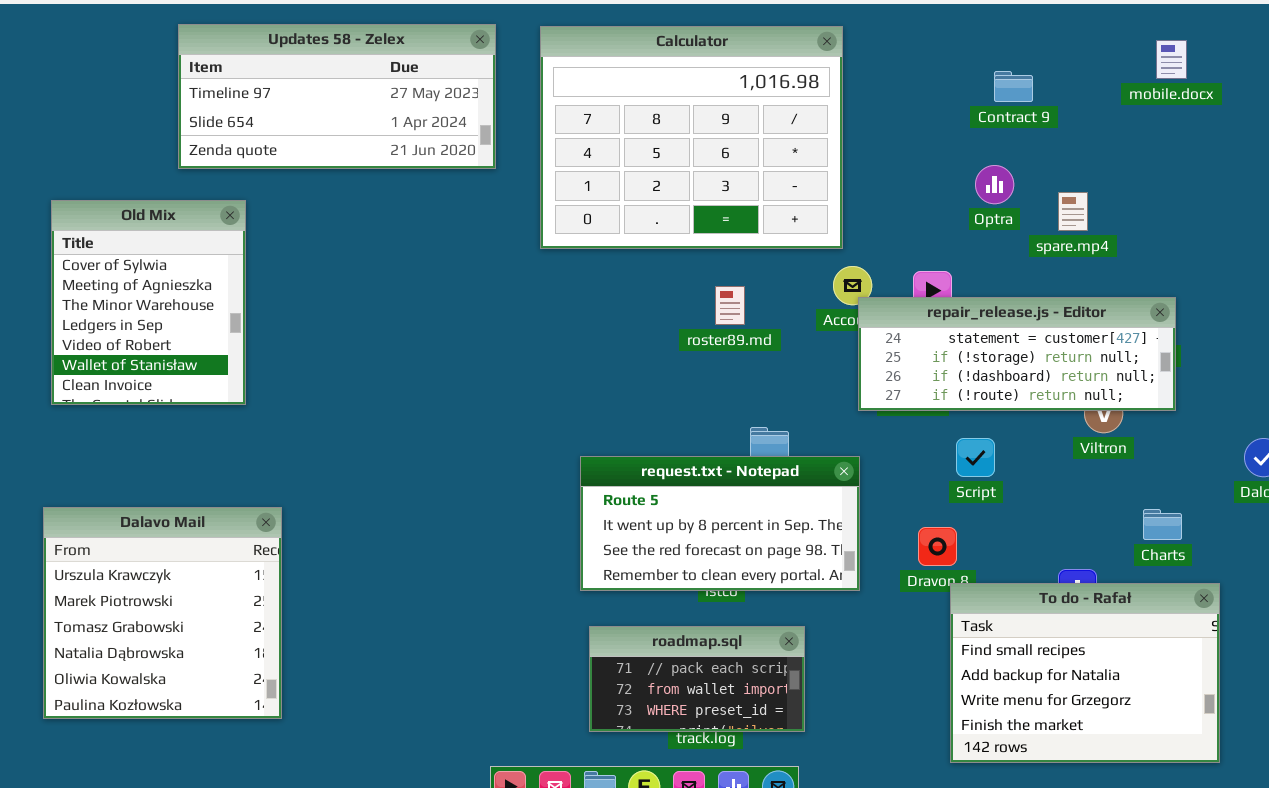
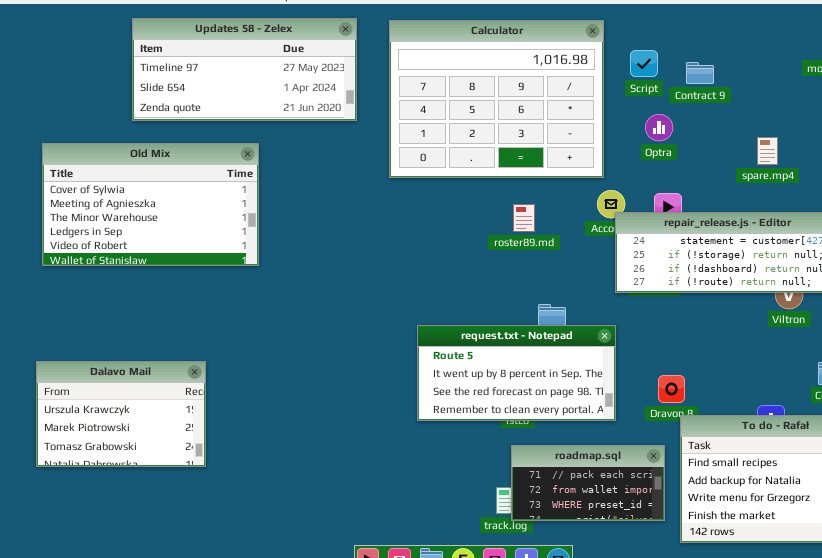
Contract 9: [994,71,1033,102] -> [686,62,714,84], moved
Optra: [975,165,1014,204] -> [645,114,673,141], moved
Old Mix: [51,200,246,405] -> [42,143,259,266], resized
Script: [956,438,995,477] -> [630,50,658,77], moved
Dalavo Mail: [43,507,282,719] -> [36,361,206,467], resized
roadmap.sql: [589,626,805,732] -> [511,445,665,521], moved

